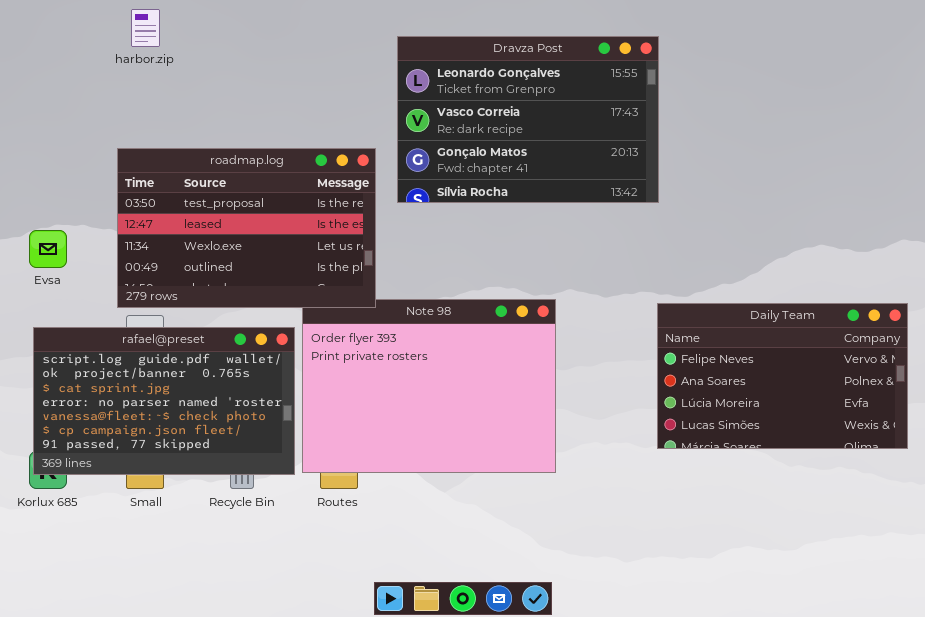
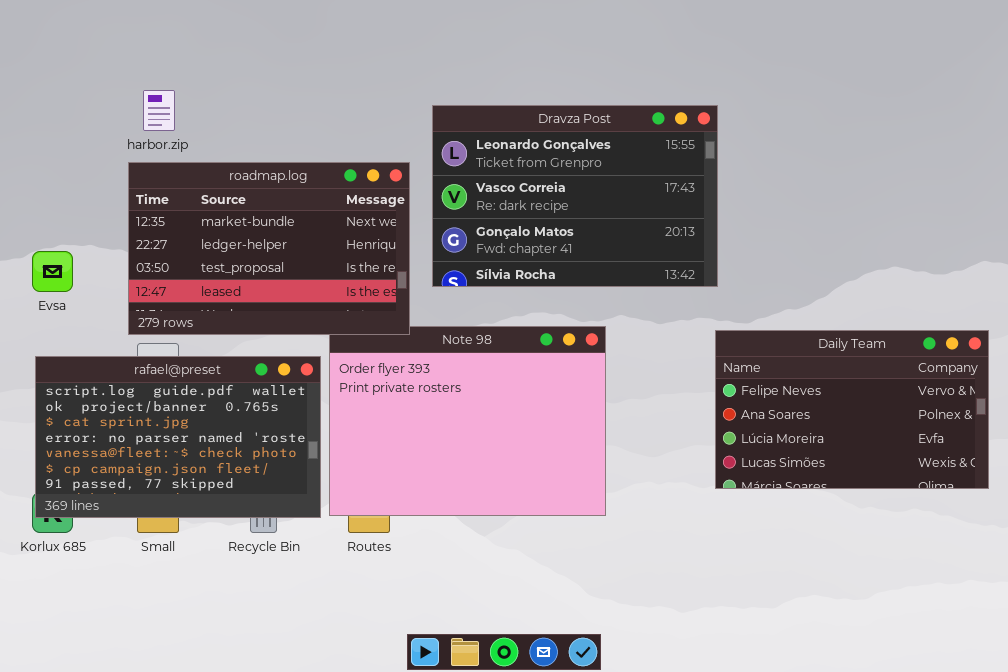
harbor.zip: [131,9,160,47] -> [143,90,175,131], moved
Dravza Post: [397,36,659,203] -> [432,105,718,287], moved
roadmap.log: [117,148,376,308] -> [128,162,410,335], scrolled up 2 rows

